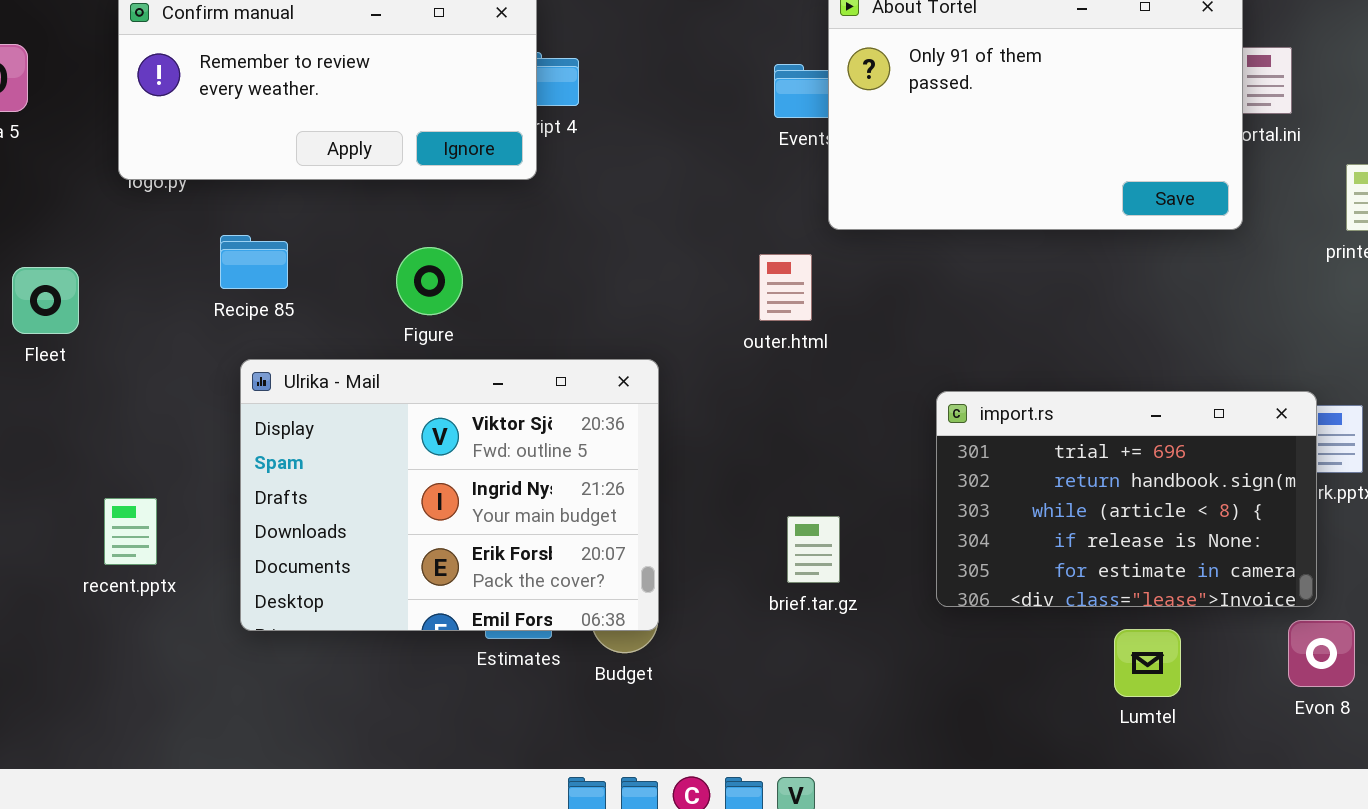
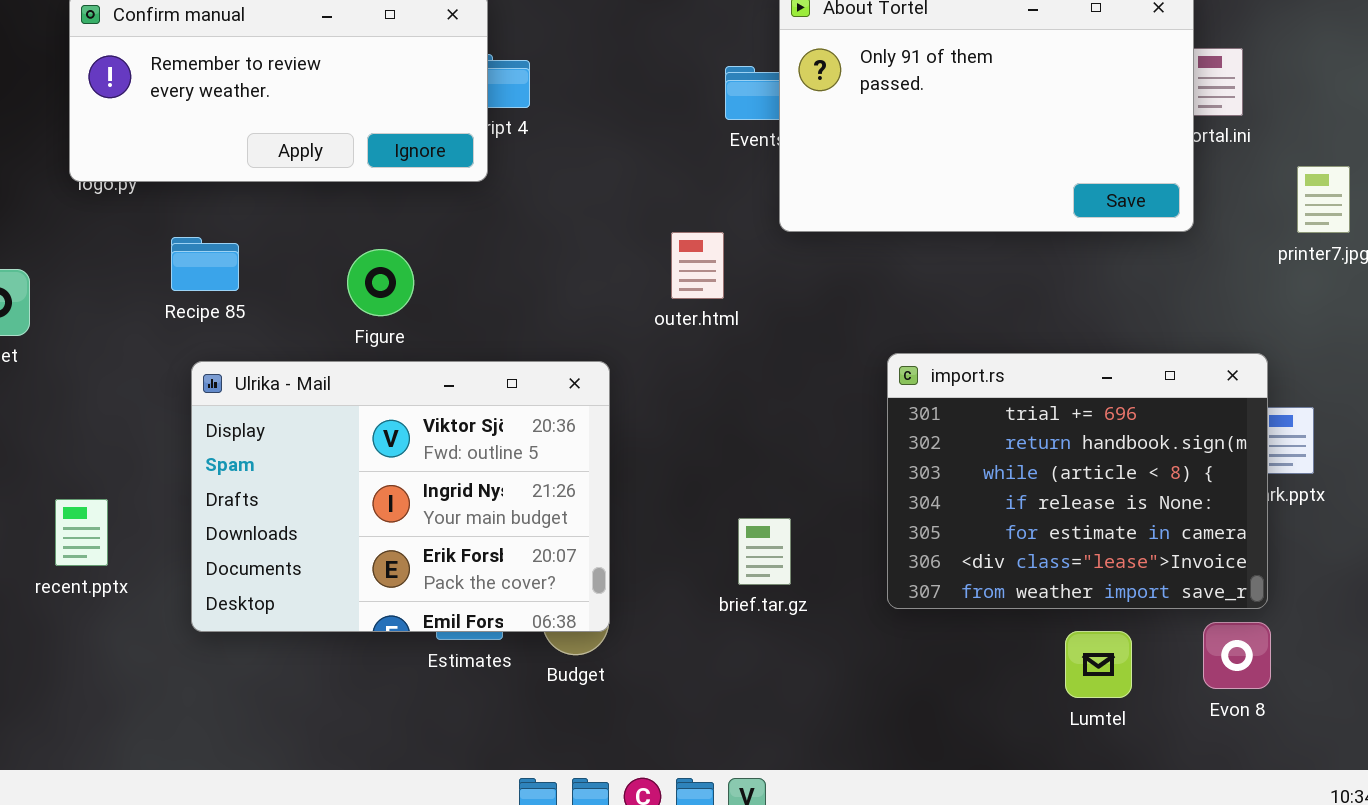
outer.html: [759,254,812,321] -> [671,232,724,299], moved
import.rs: [936,391,1317,607] -> [887,353,1268,609], resized
Evon 8: [1288,620,1355,687] -> [1203,622,1271,689], moved

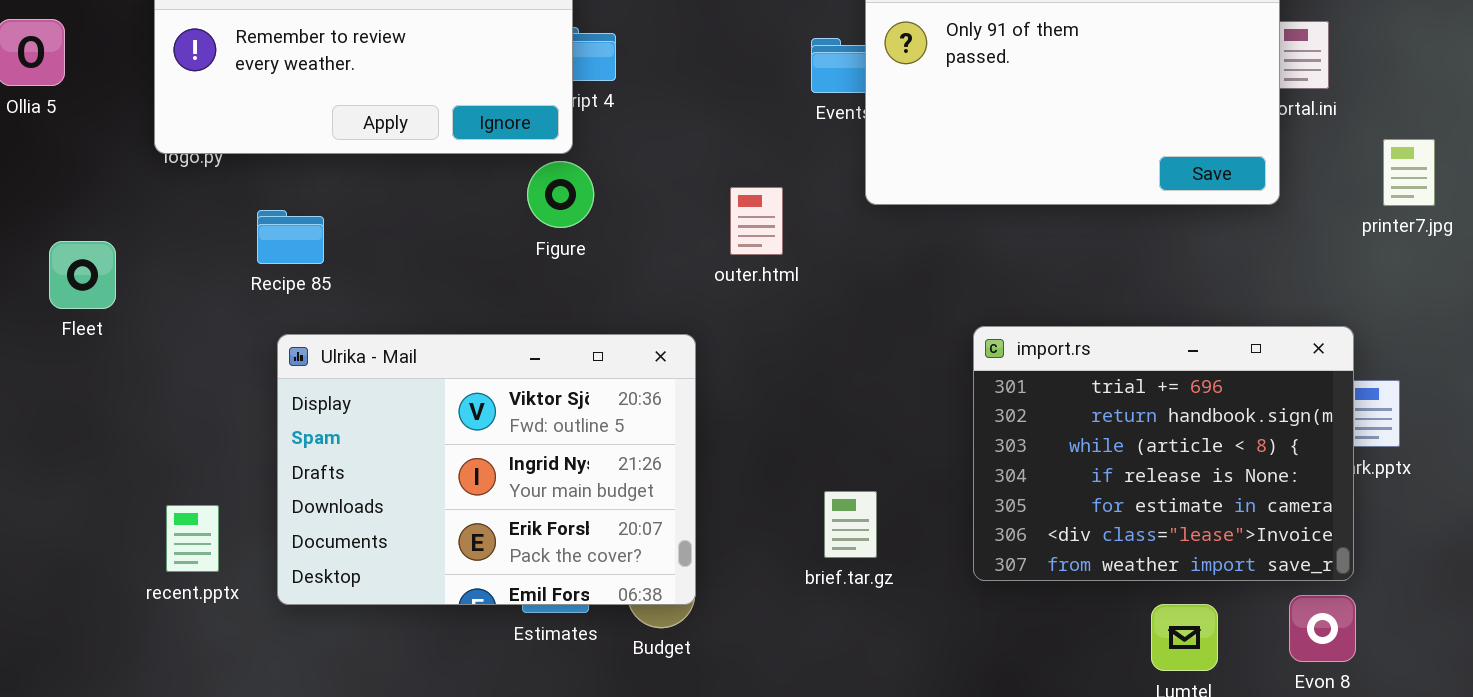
outer.html: [671,232,724,299] -> [730,187,783,255], moved
Figure: [347,249,414,316] -> [527,161,594,228], moved
recent.pptx: [55,499,108,566] -> [166,505,219,572], moved

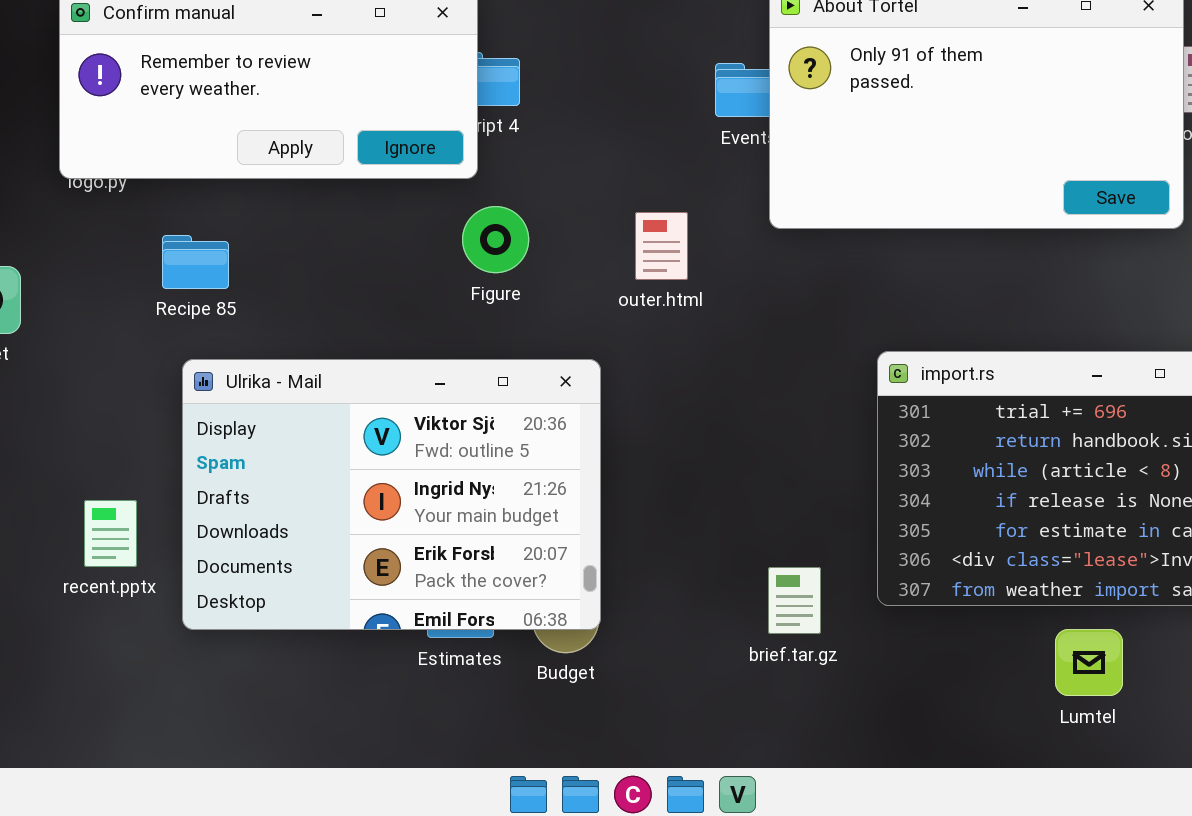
Figure: [527,161,594,228] -> [462,206,529,273], moved
brief.tar.gz: [824,491,877,558] -> [768,567,821,634], moved
recent.pptx: [166,505,219,572] -> [84,500,137,567], moved

